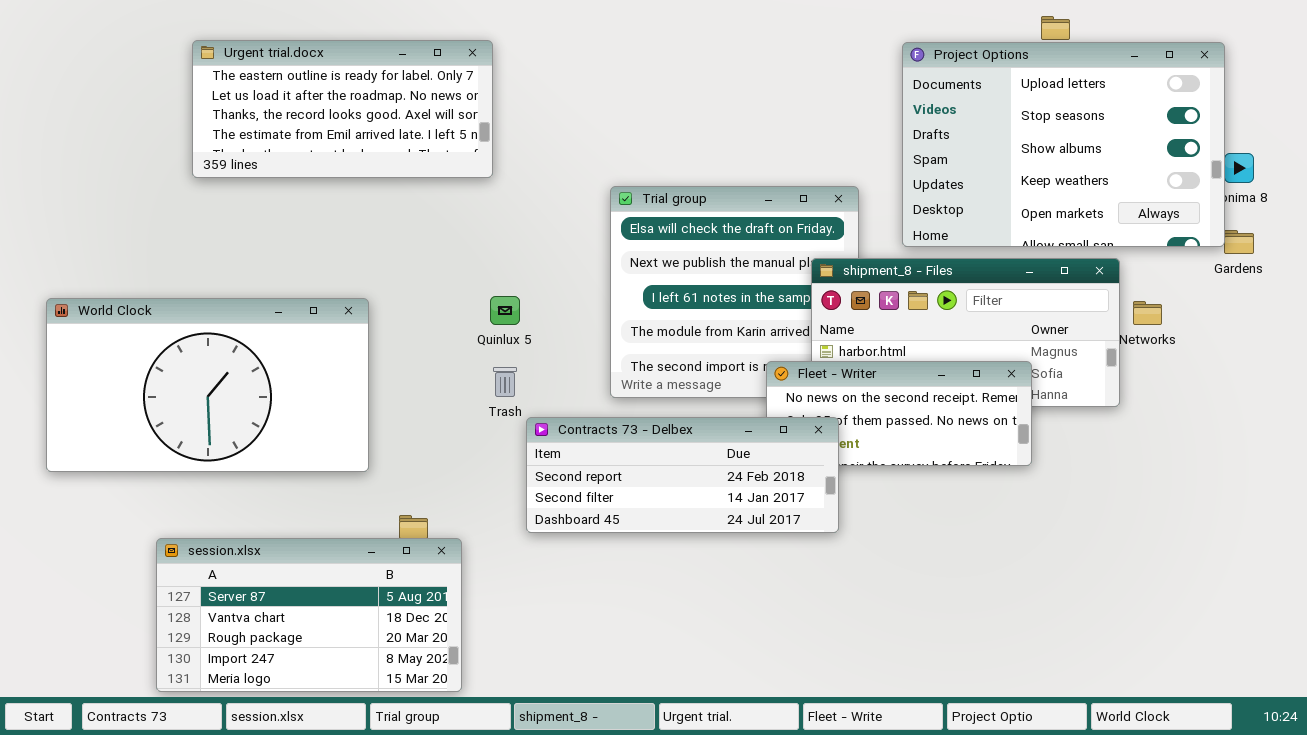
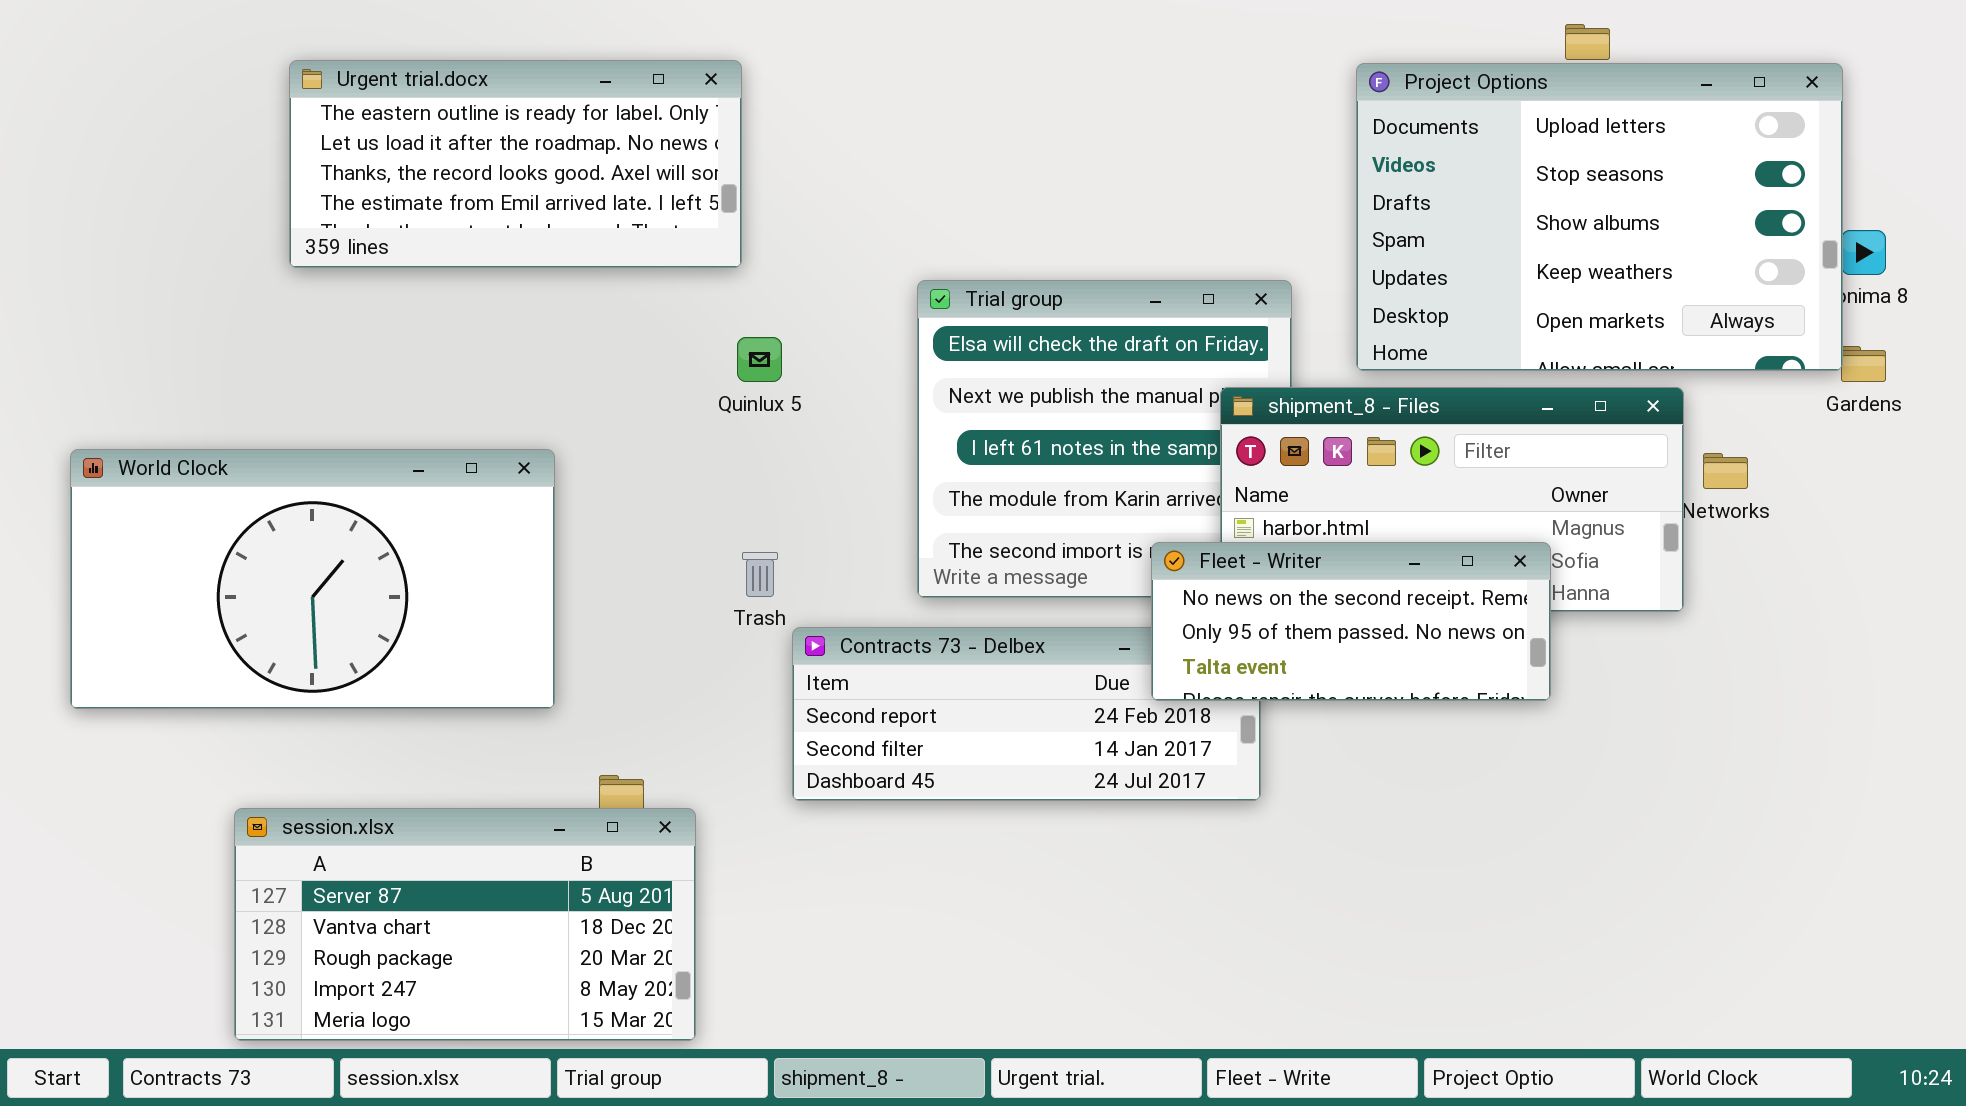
Quinlux 5: [490,296,520,325] -> [737,337,782,382], moved
Fleet - Writer: [766,361,1032,466] -> [1151,542,1551,701], raised

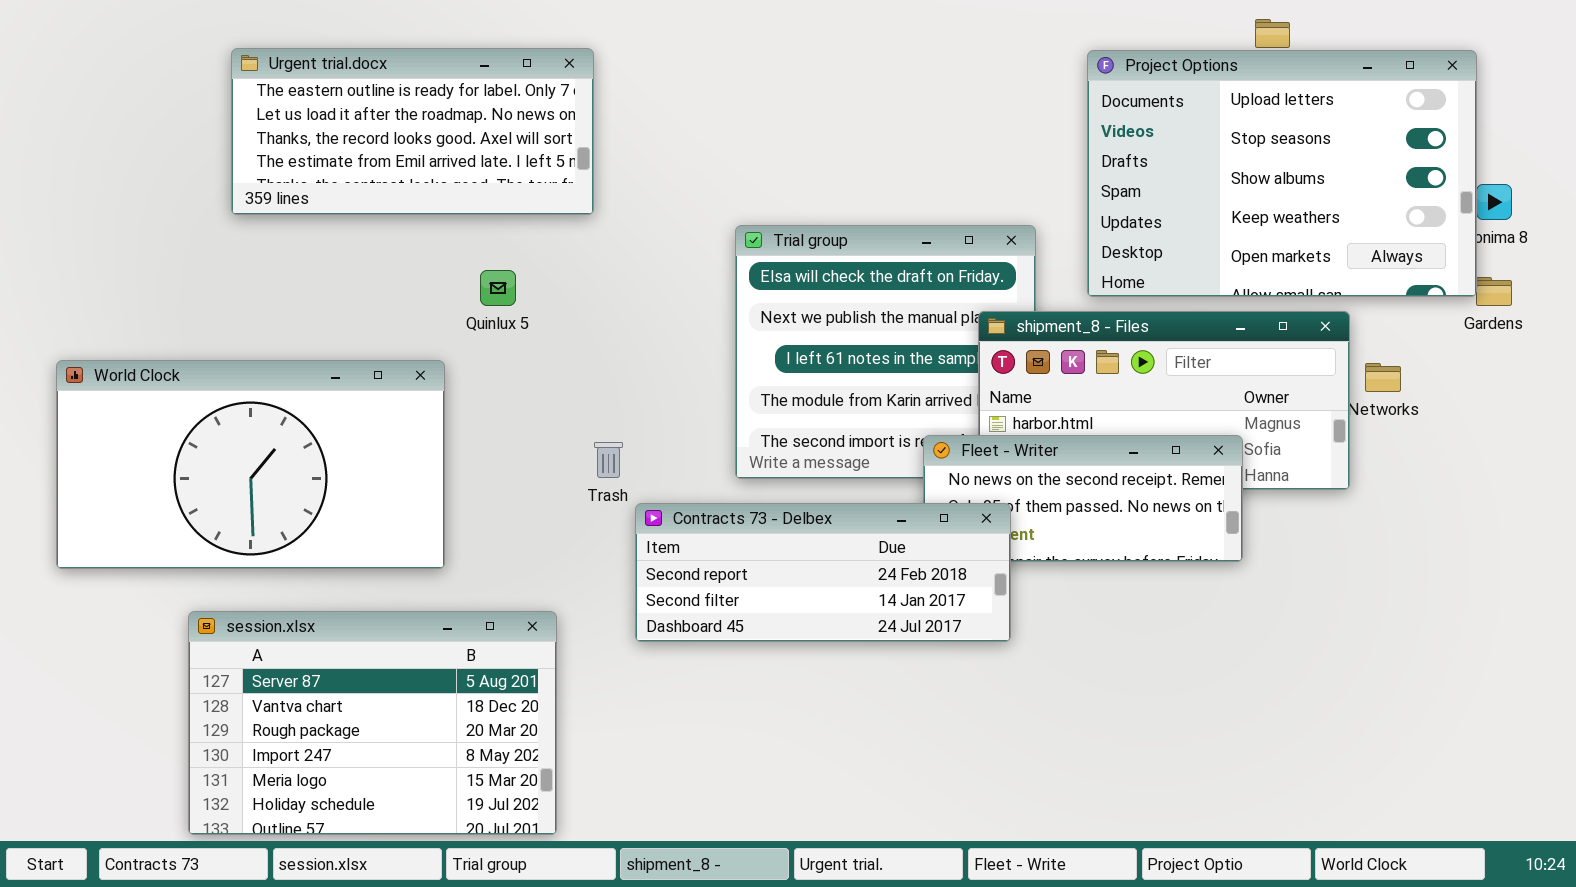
Quinlux 5: [737,337,782,382] -> [480,270,516,306], moved
Contracts 73 - Delbex: [792,627,1261,801] -> [635,503,1011,642], raised
session.xlsx: [234,808,696,1041] -> [188,611,557,835], resized

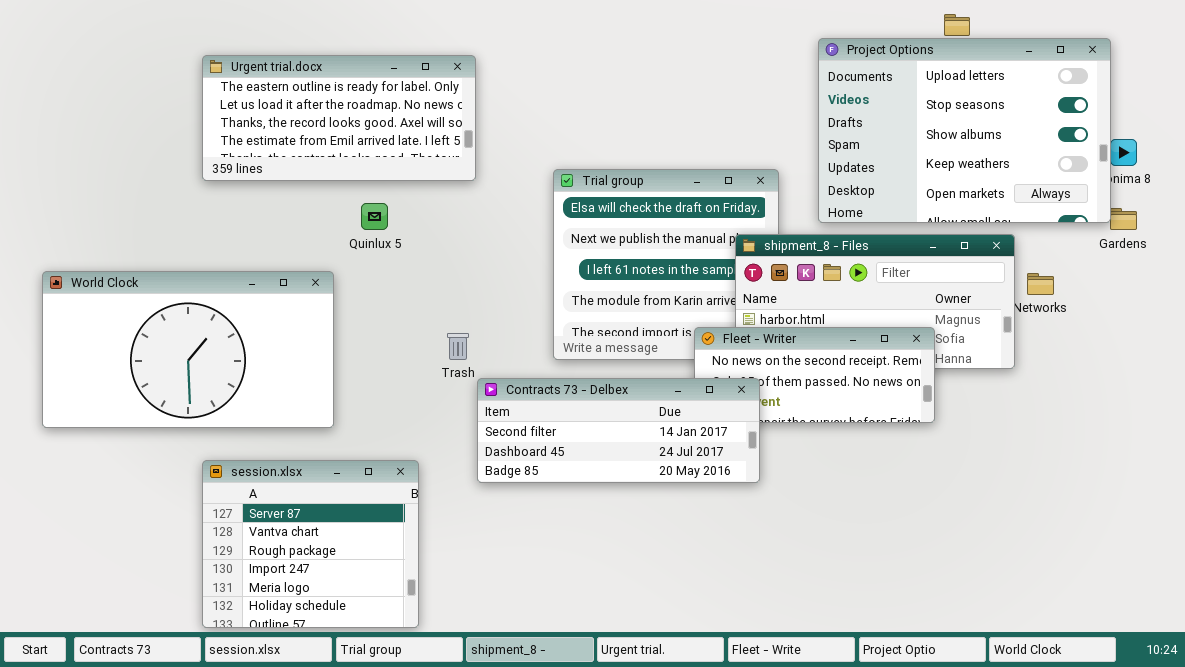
Urgent trial.docx: [231,48,594,215] -> [202,55,476,181], moved
Contracts 73 - Delbex: [635,503,1011,642] -> [477,378,760,483], scrolled down 1 row
session.xlsx: [188,611,557,835] -> [202,460,419,628], resized

